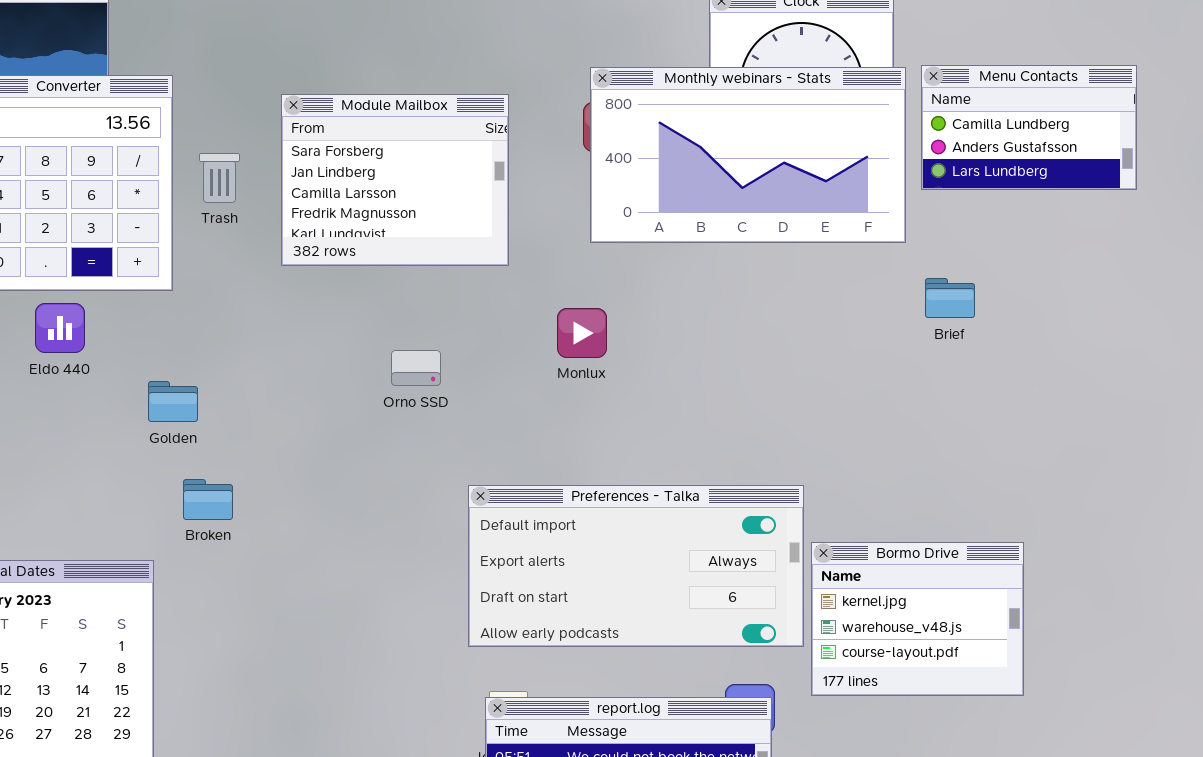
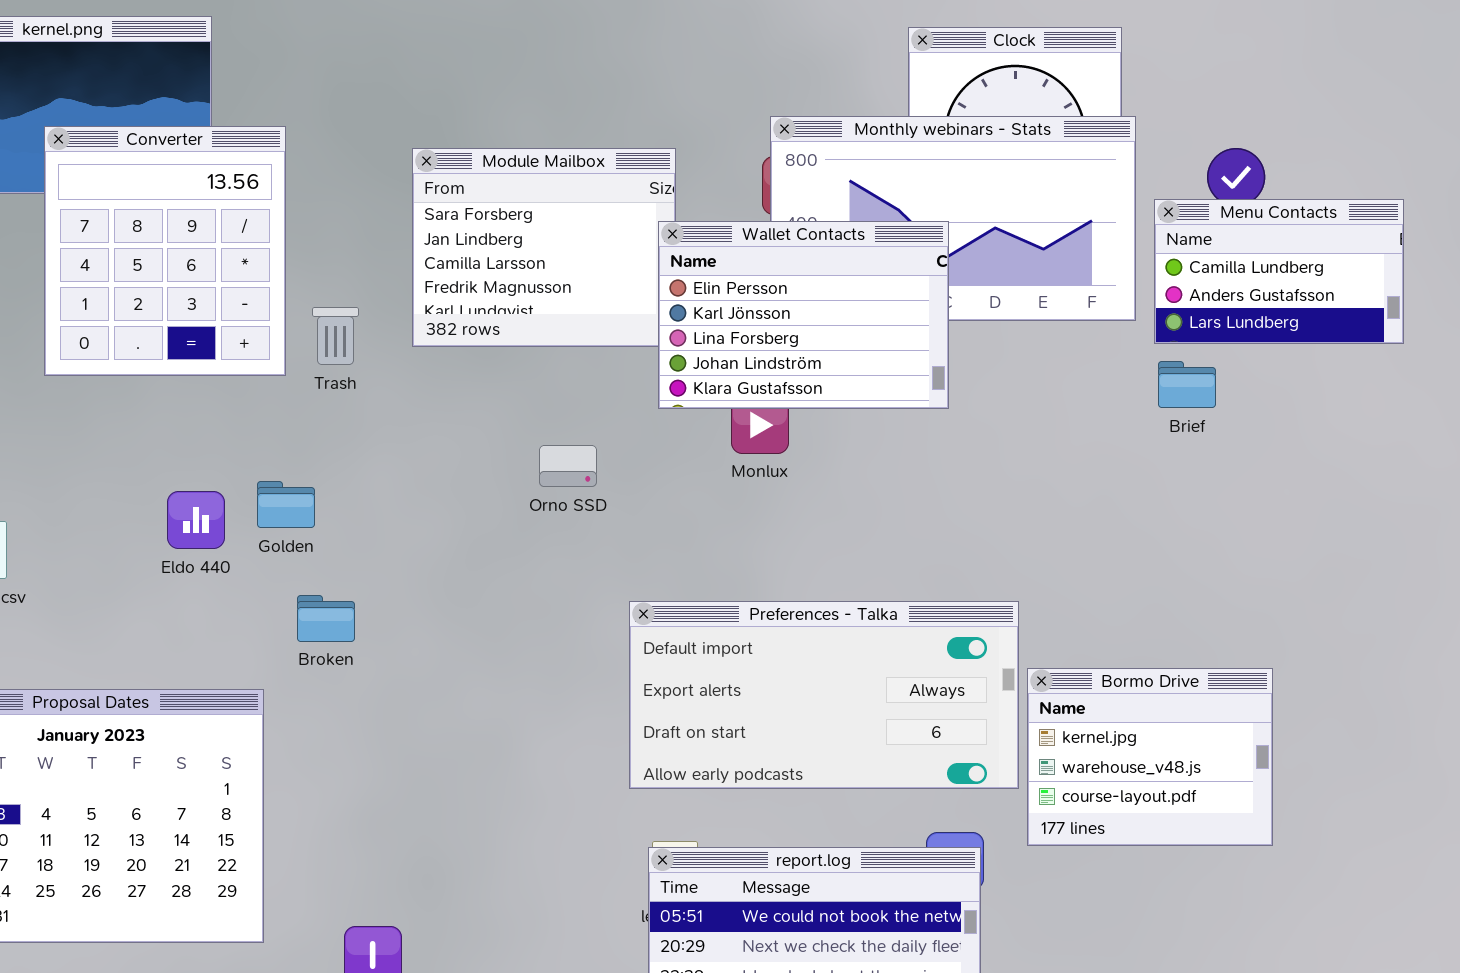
Menu Contacts: [921,65,1137,190] -> [1154,199,1404,344], moved
Trash: [199,153,240,203] -> [312,307,359,365], moved
Wallet Contacts: none -> [658,221,949,409], opened
Eldo 440: [35,303,85,353] -> [167,491,225,549], moved

